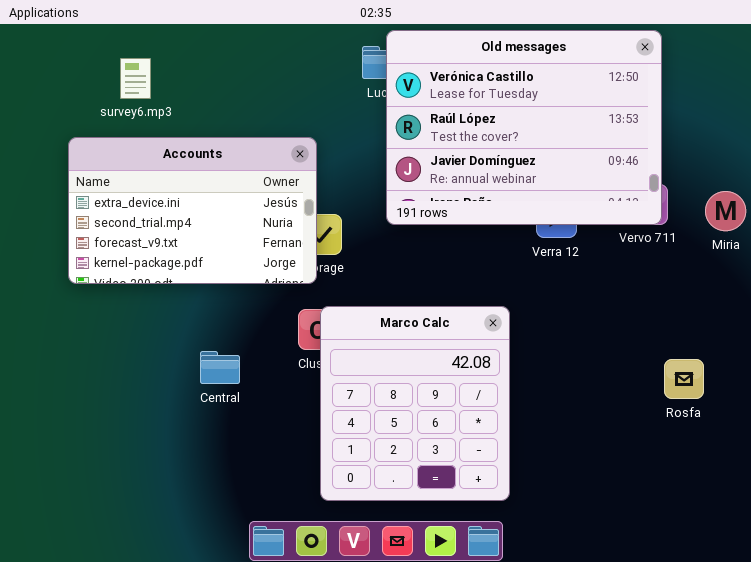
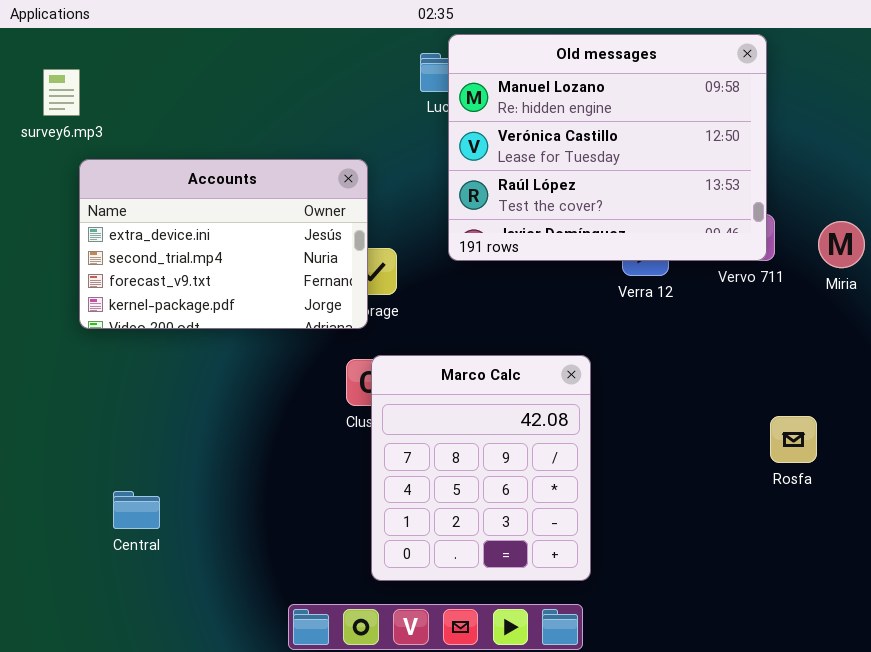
Old messages: [386,30,662,225] -> [448,34,767,261], scrolled up 1 row
survey6.mp3: [120,58,151,99] -> [43,69,80,116], moved
Central: [200,351,240,384] -> [113,491,160,529], moved

